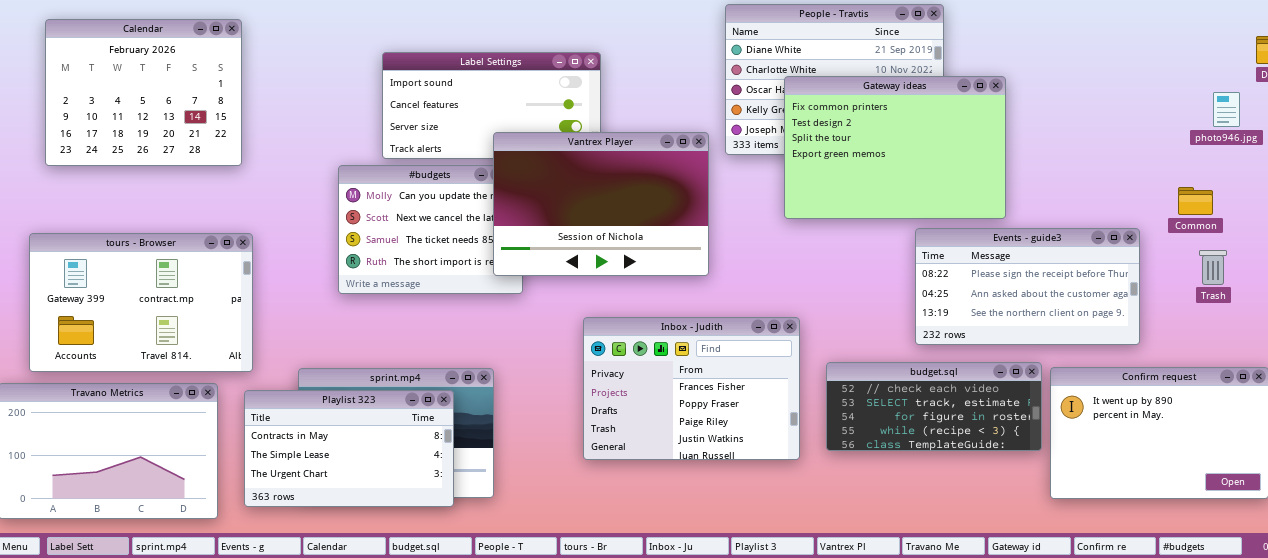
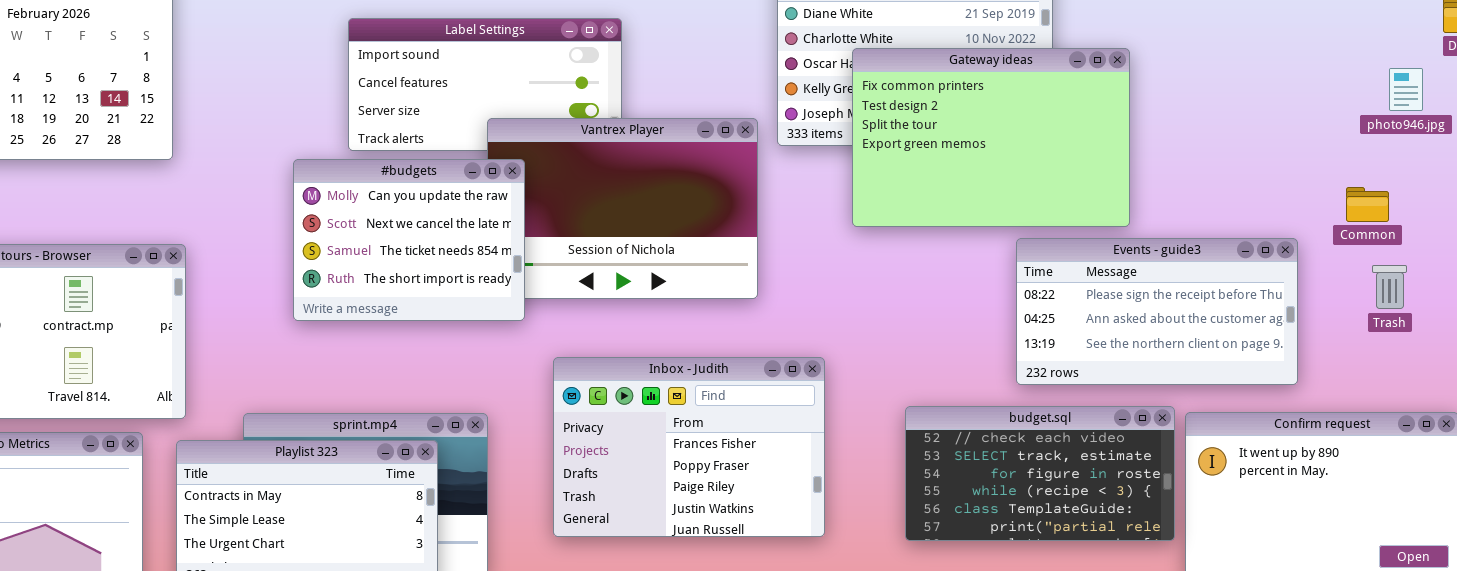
#budgets: [338,165,523,294] -> [293,159,525,321], raised
Inbox - Judith: [583,317,800,460] -> [553,357,825,537], moved
budget.sql: [826,362,1042,451] -> [905,406,1175,541], resized

